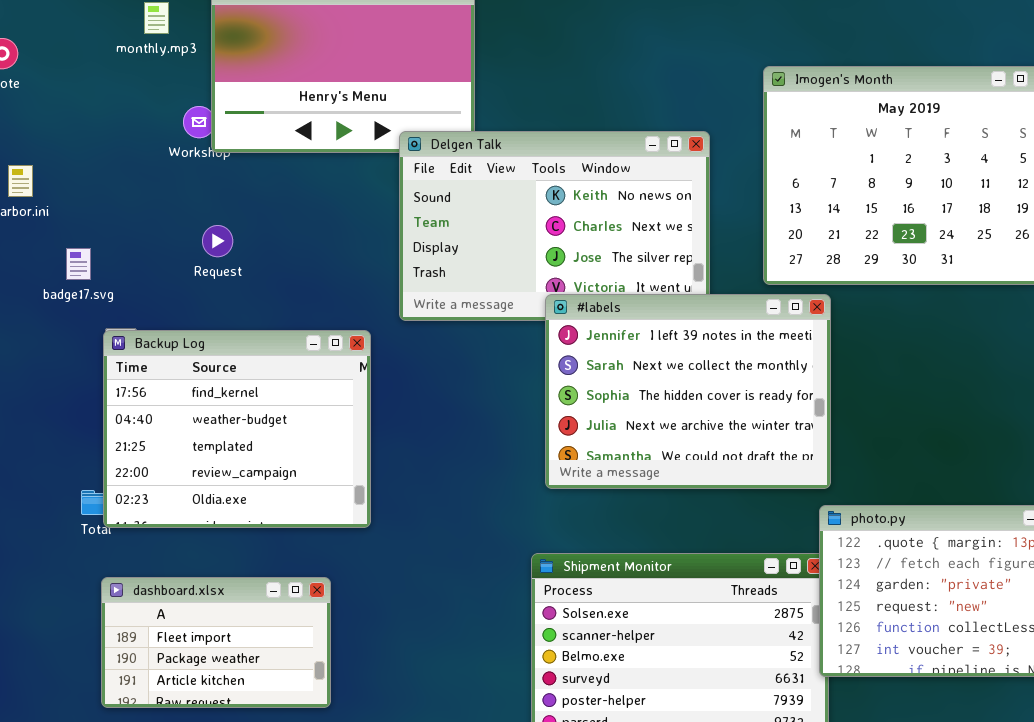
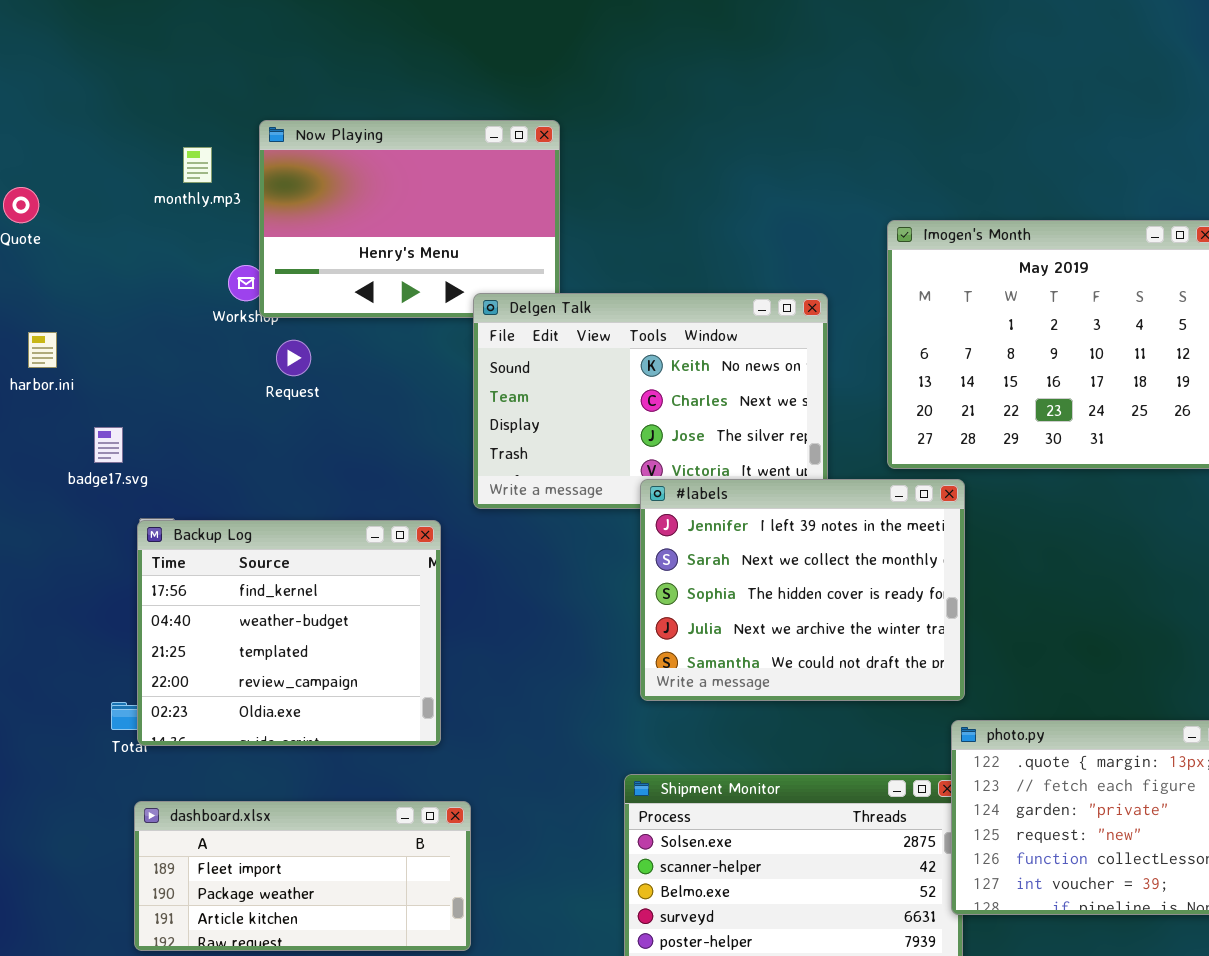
Request: [202,225,233,257] -> [276,340,311,376], moved
dashboard.xlsx: [101,577,331,708] -> [134,801,471,951], resized

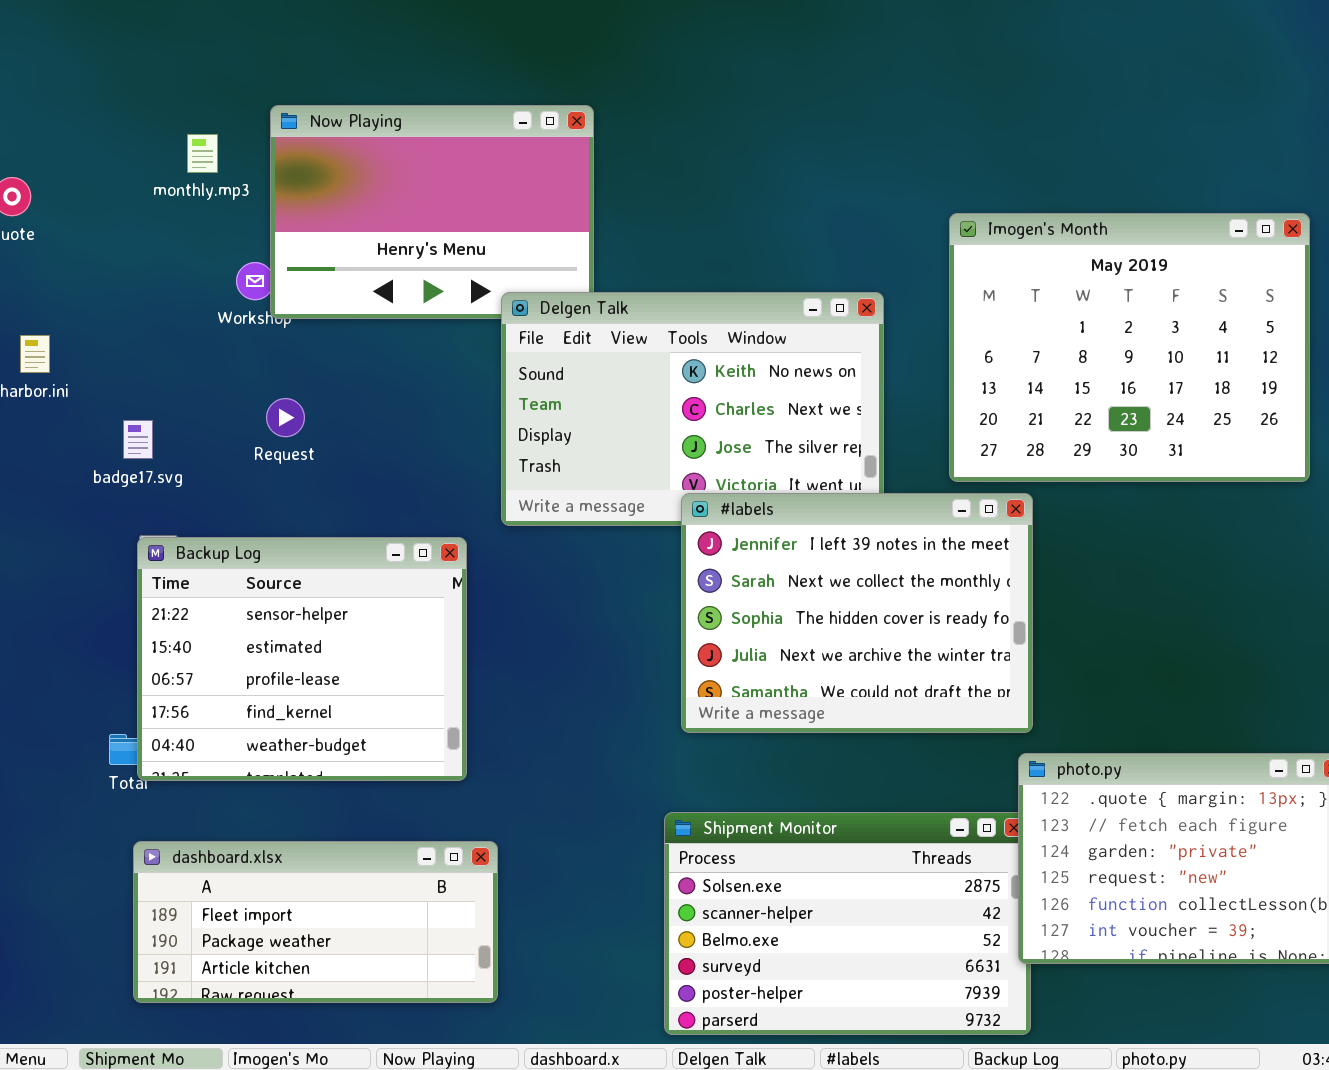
Request: [276,340,311,376] -> [266,398,305,437], moved
badge17.svg: [94,427,123,463] -> [123,420,153,459], moved
Backup Log: [137,520,441,746] -> [137,537,467,781], scrolled up 3 rows

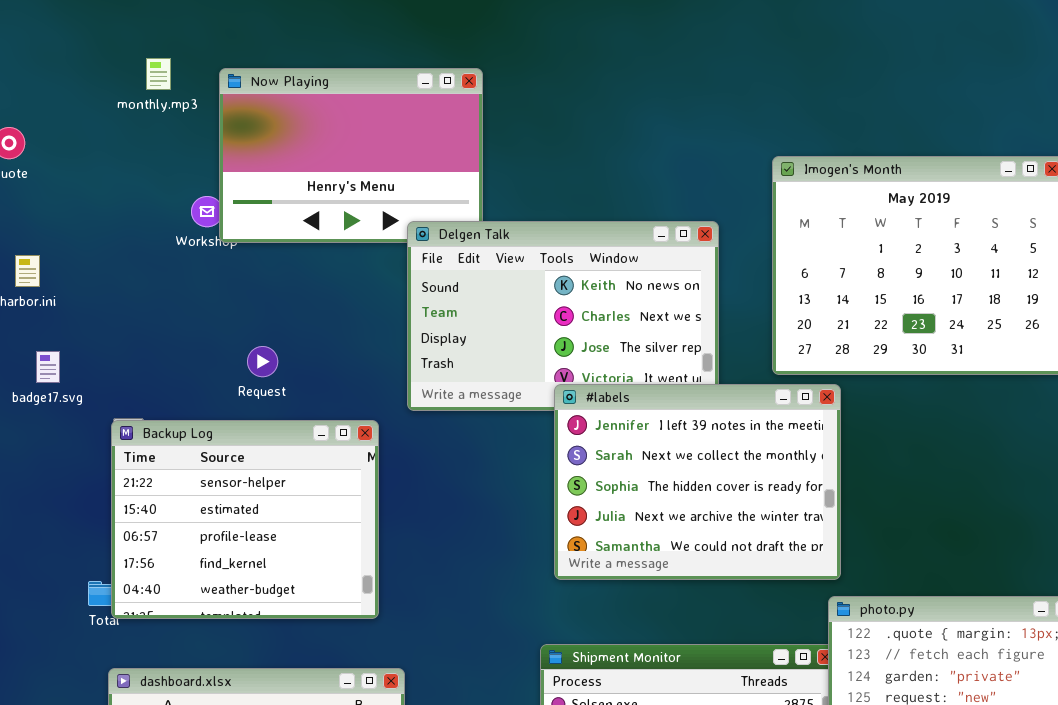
monthly.mp3: [187,134,218,173] -> [146,58,171,90], moved
Request: [266,398,305,437] -> [247,346,278,377], moved
badge17.svg: [123,420,153,459] -> [36,351,60,383], moved

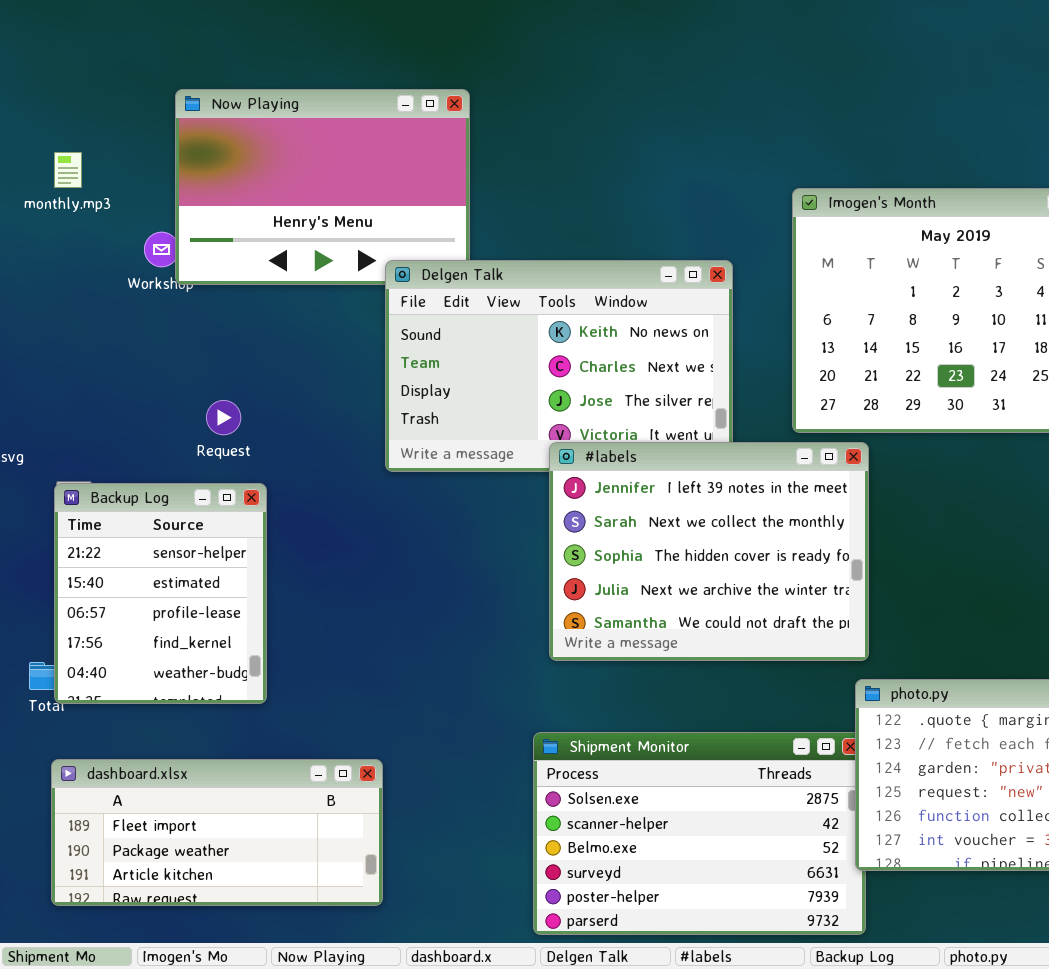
monthly.mp3: [146,58,171,90] -> [54,152,82,188], moved
Backup Log: [111,420,379,619] -> [54,483,267,704], resized

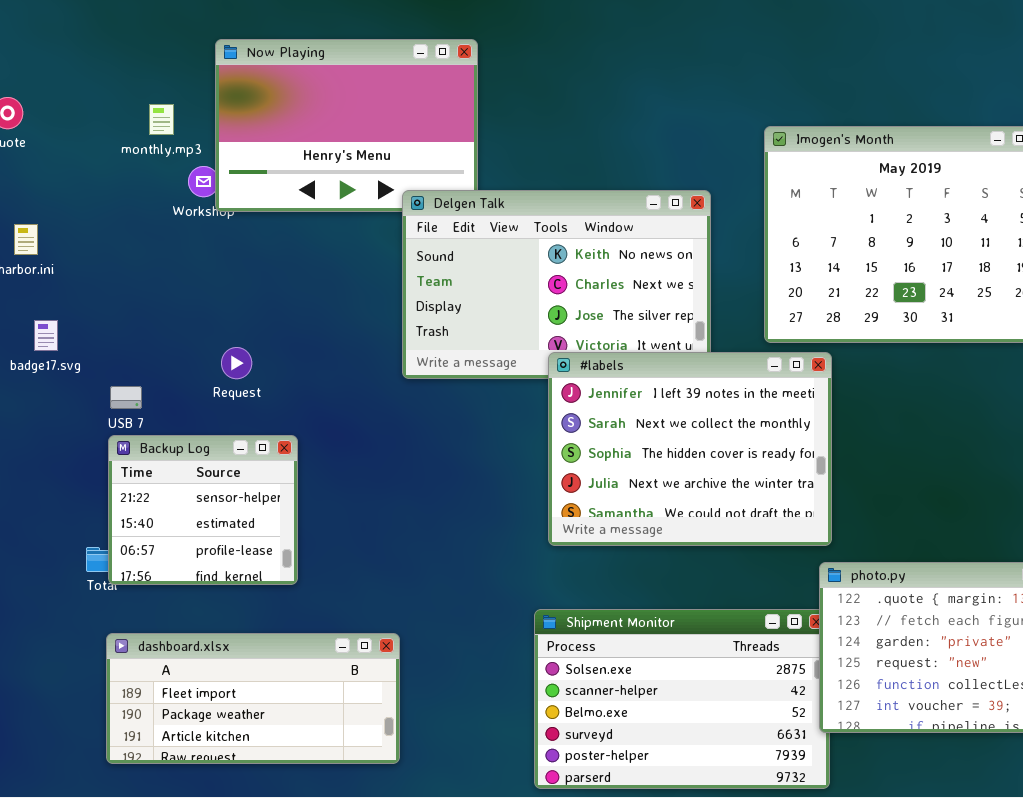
monthly.mp3: [54,152,82,188] -> [149,104,174,135], moved
Request: [206,400,241,435] -> [221,347,252,379], moved
Backup Log: [54,483,267,704] -> [108,435,298,585], resized

